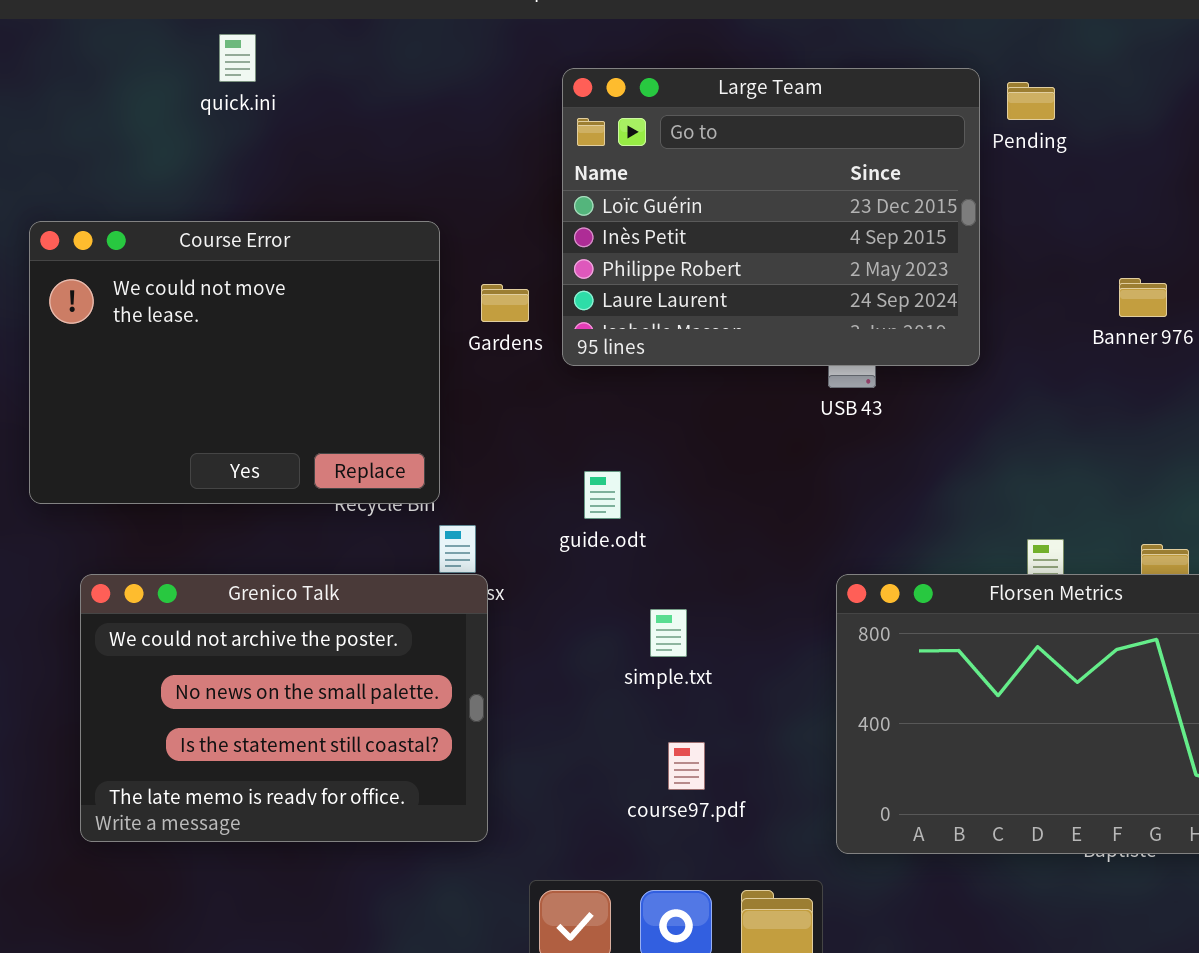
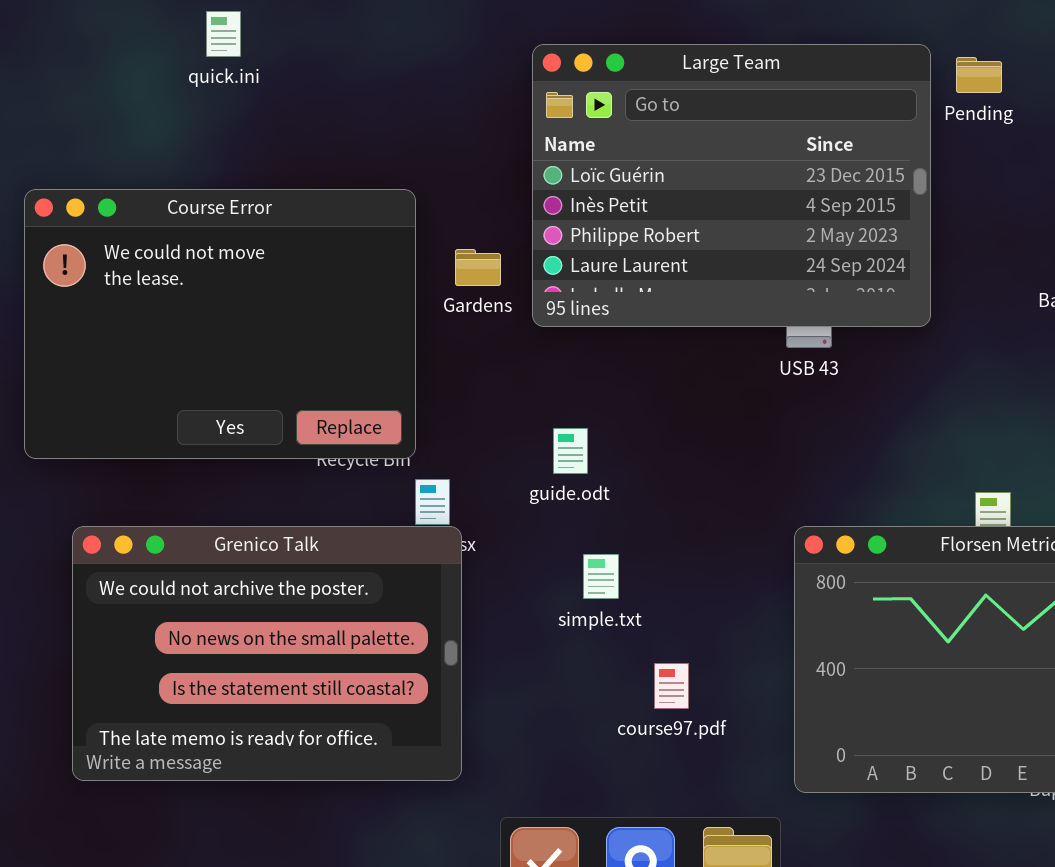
simple.txt: [650,609,687,657] -> [583,554,619,599], moved
course97.pdf: [668,742,705,790] -> [654,663,689,709], moved

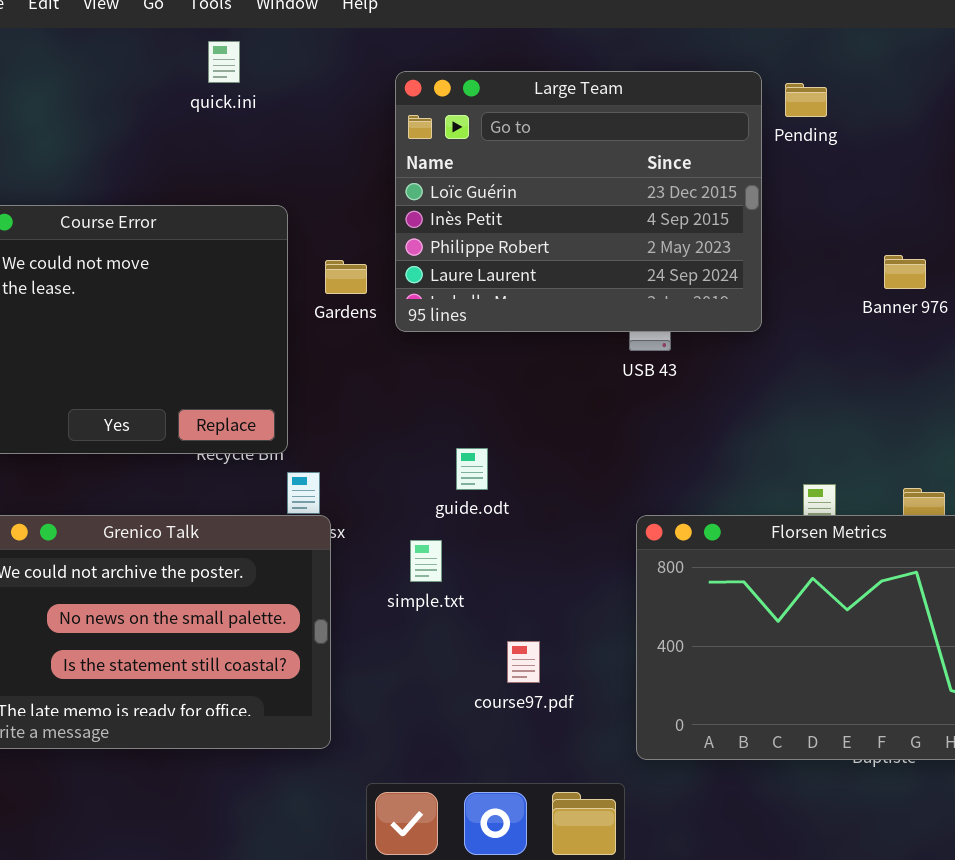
quick.ini: [206,11,241,57] -> [208,41,240,83], moved
guide.odt: [553,428,588,474] -> [456,448,488,490], moved
simple.txt: [583,554,619,599] -> [410,540,442,582], moved

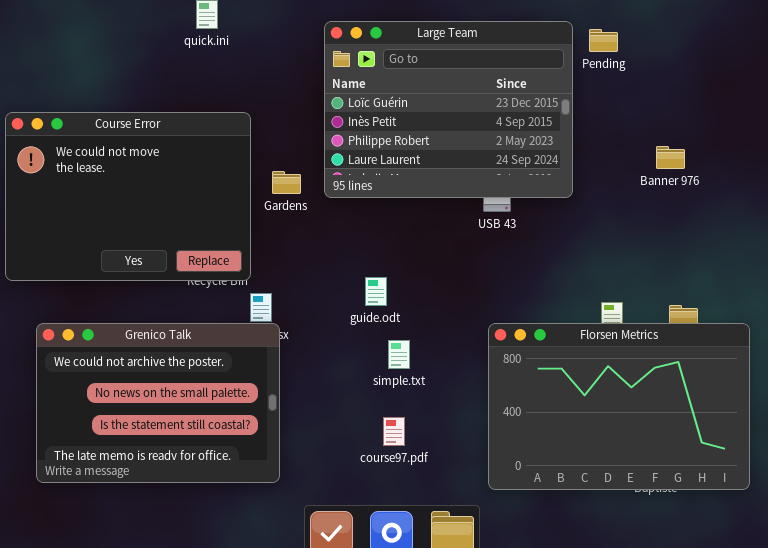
Gardens: [325,260,367,294] -> [272,171,301,194], moved
simple.txt: [410,540,442,582] -> [388,340,410,369], moved
course97.pdf: [507,641,540,683] -> [383,417,405,446], moved

